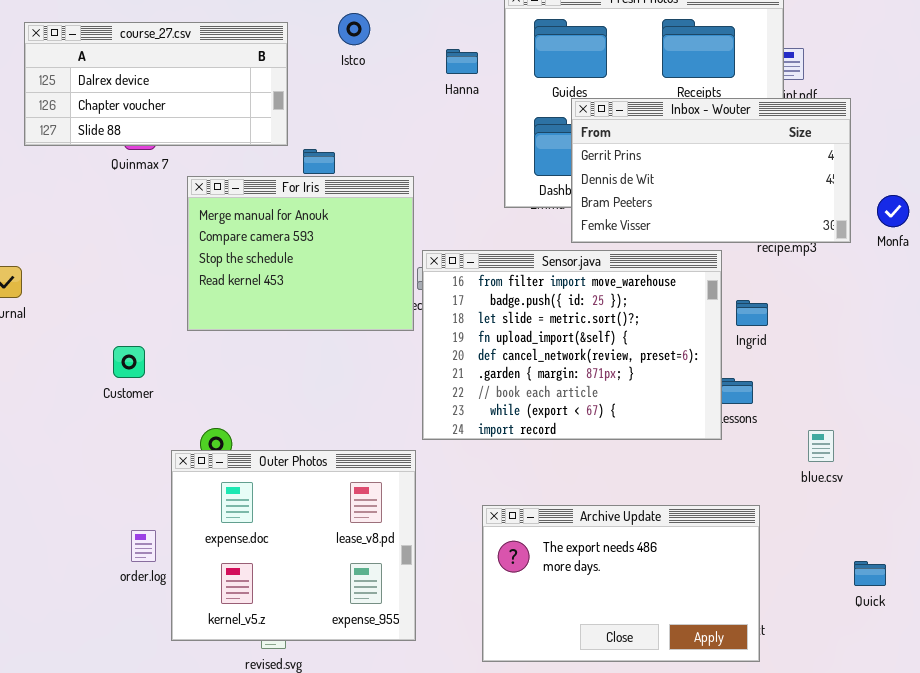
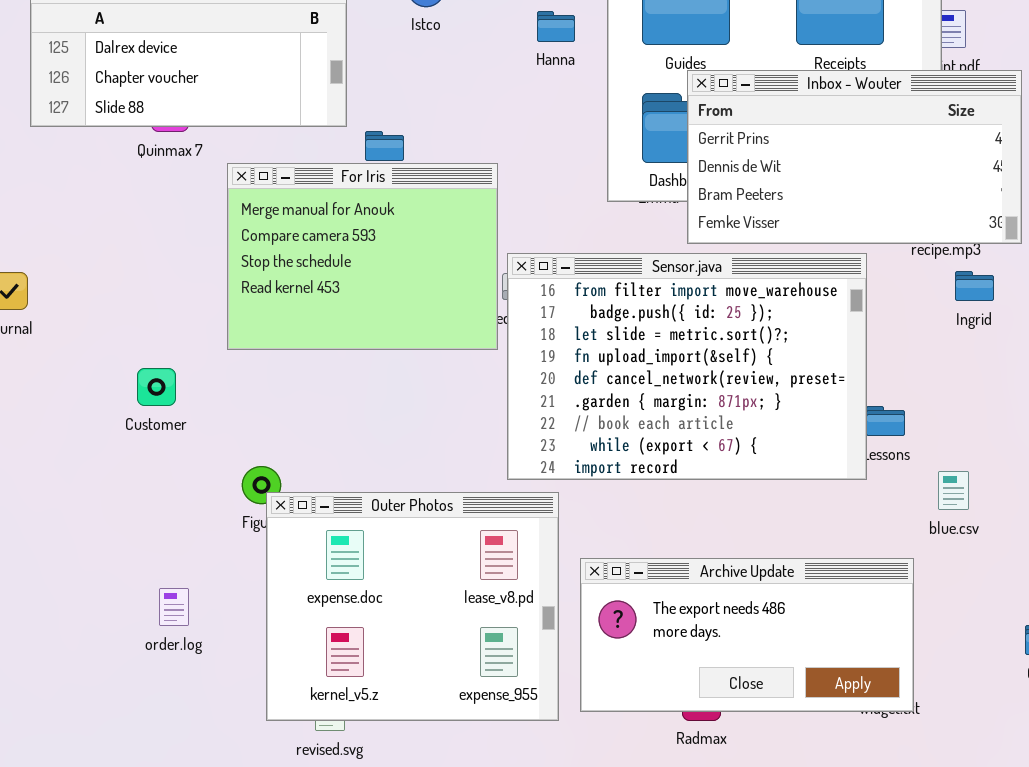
Ingrid: [736,300,768,326] -> [955,271,994,301], moved
blue.csv: [808,430,834,462] -> [938,471,969,510], moved
Outer Photos: [171,450,416,641] -> [266,492,559,721], moved
Archive Update: [482,505,760,662] -> [580,558,914,712], resized

